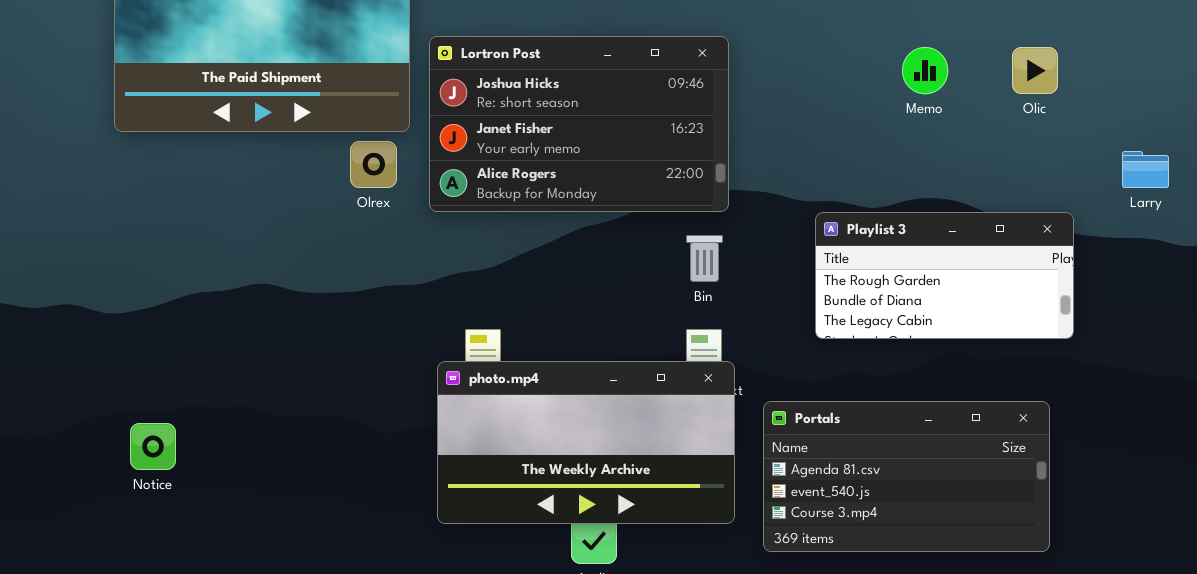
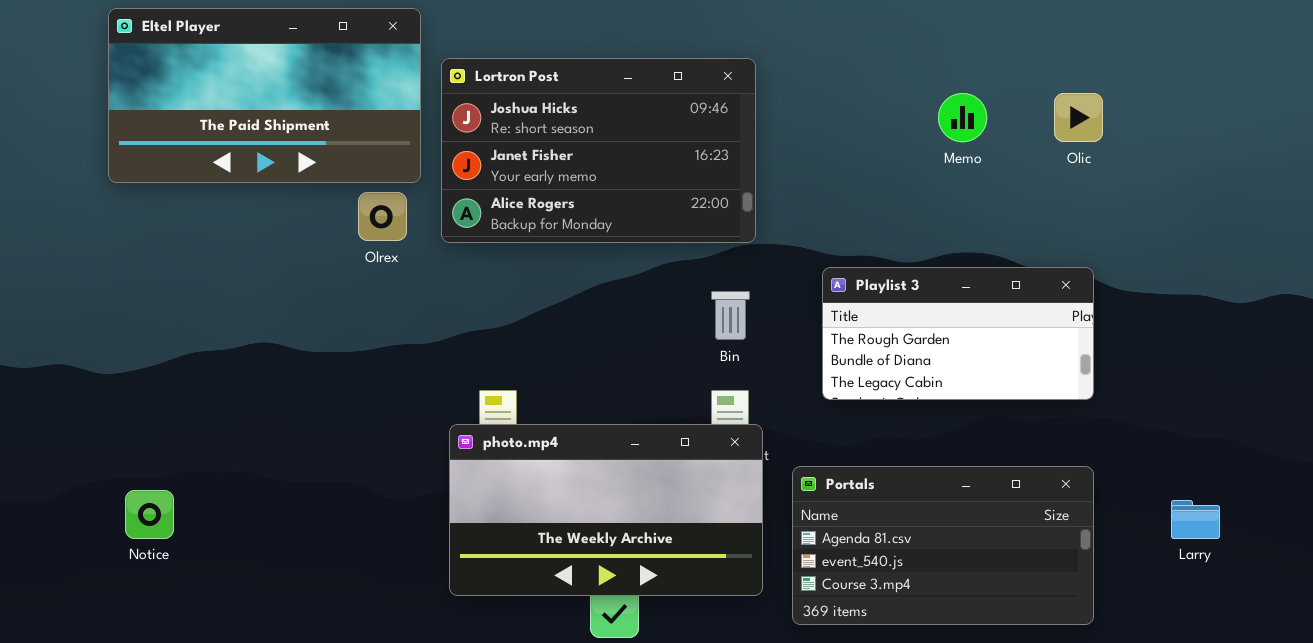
Lortron Post: [429,36,729,212] -> [441,58,756,243], moved
Larry: [1122,151,1169,188] -> [1171,500,1220,539], moved
Playlist 3: [815,212,1074,339] -> [822,267,1094,400], moved

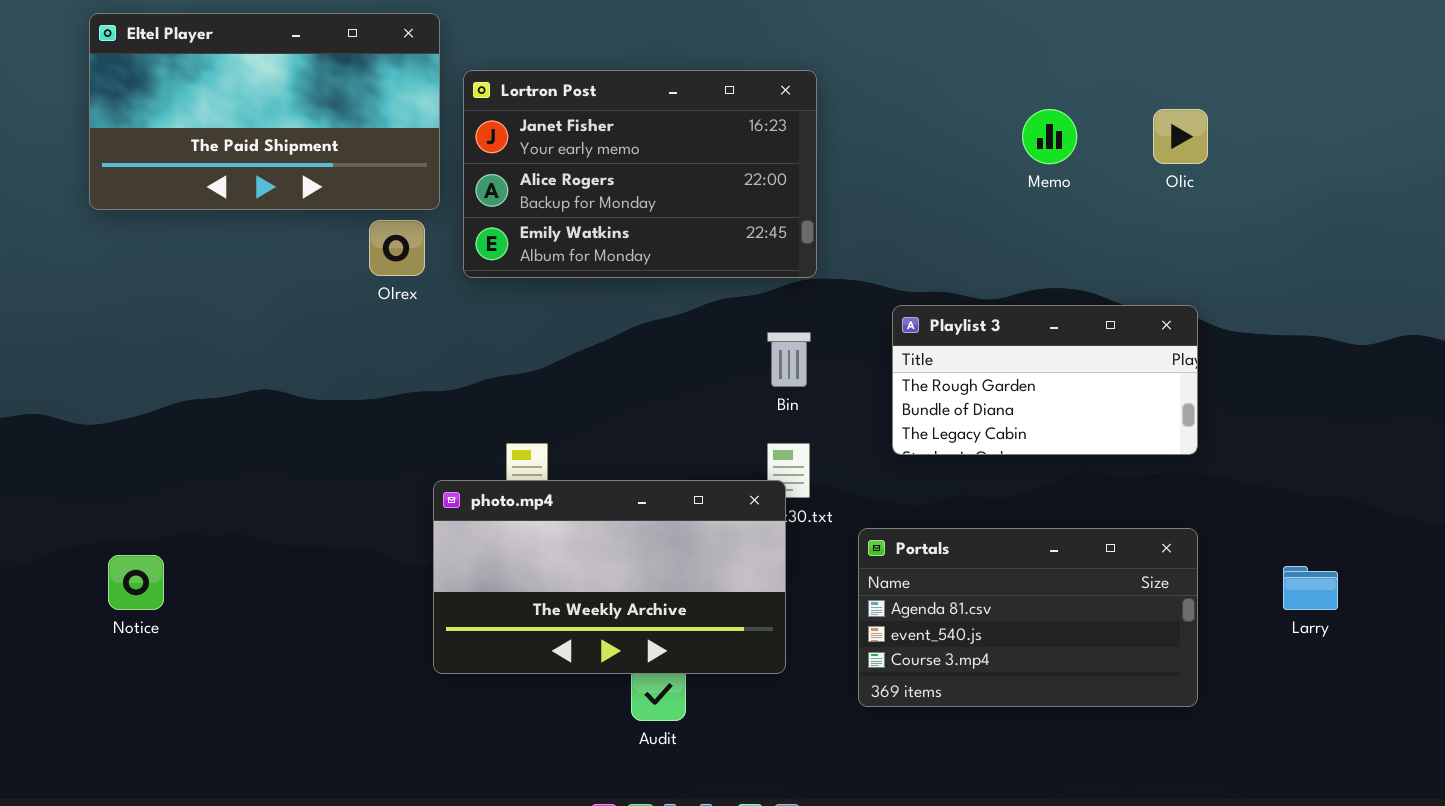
Lortron Post: [441,58,756,243] -> [463,70,817,278], scrolled down 1 row
photo.mp4: [449,424,763,596] -> [433,480,786,674], moved

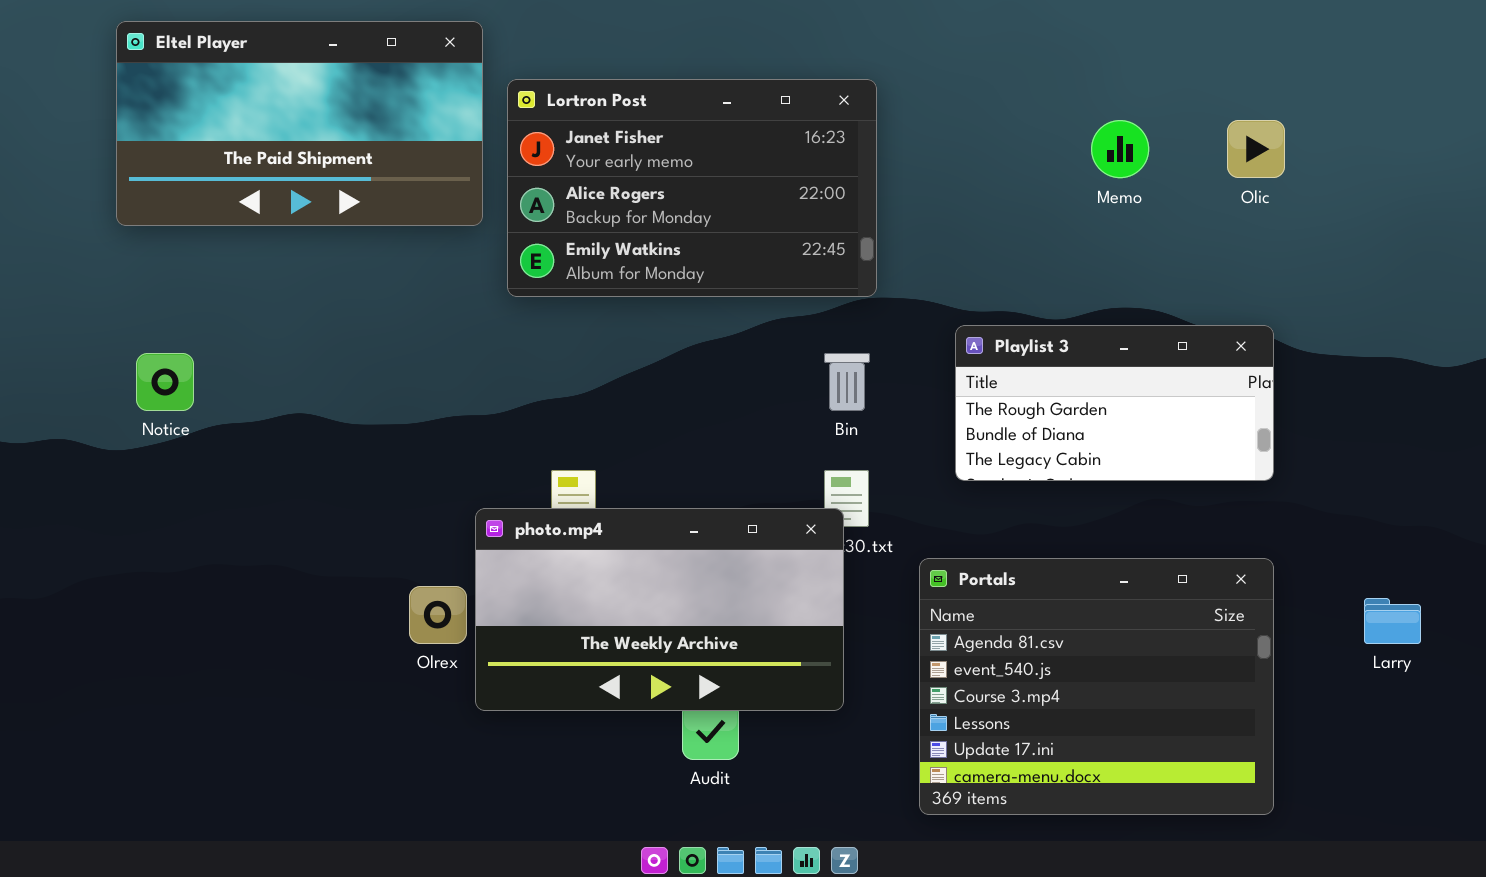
Olrex: [369,220,425,276] -> [409,586,467,644], moved
Portals: [858,528,1198,707] -> [919,558,1274,815], resized
Notice: [108,555,164,610] -> [136,353,194,411], moved

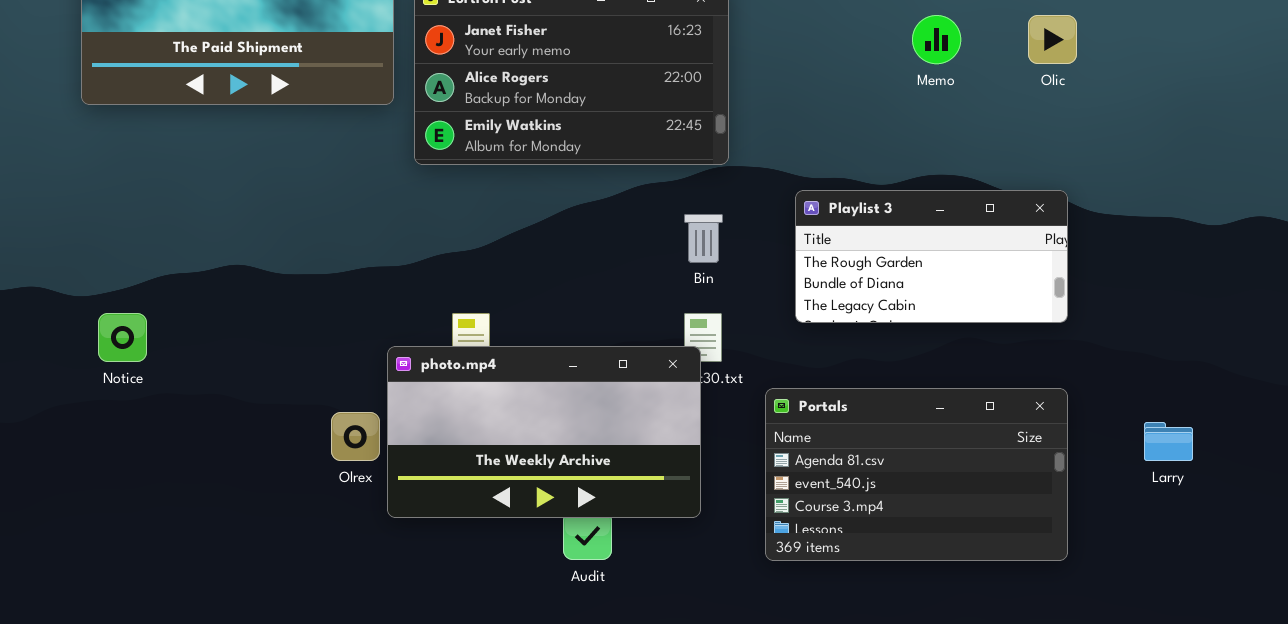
Notice: [136,353,194,411] -> [98,313,147,362], moved
Portals: [919,558,1274,815] -> [765,388,1068,561], resized

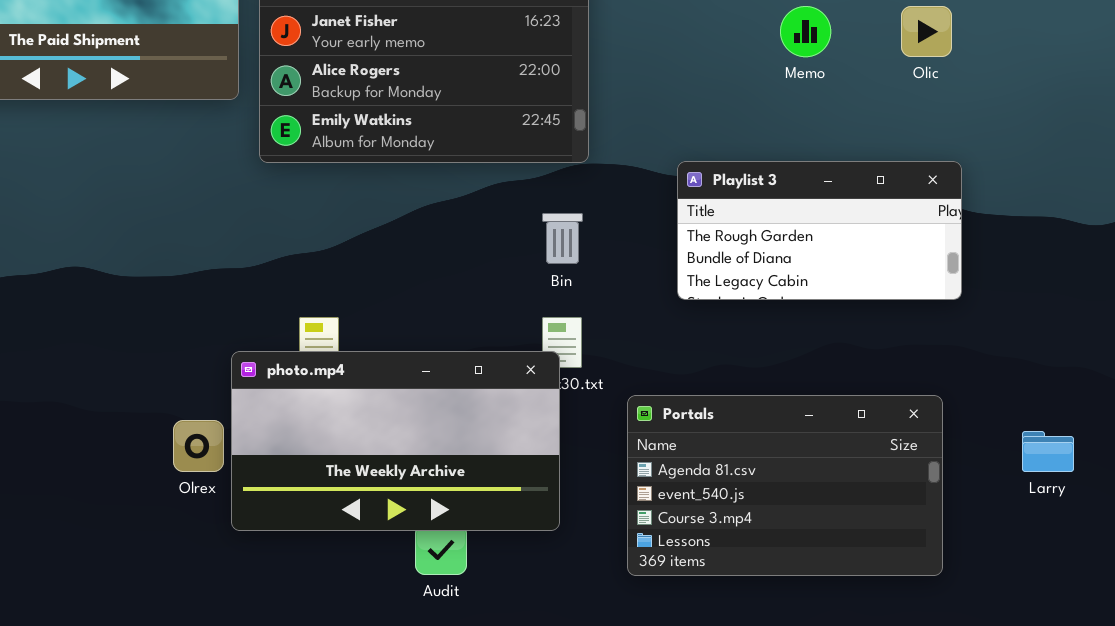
Playlist 3: [795,190,1068,323] -> [677,161,962,300], moved

